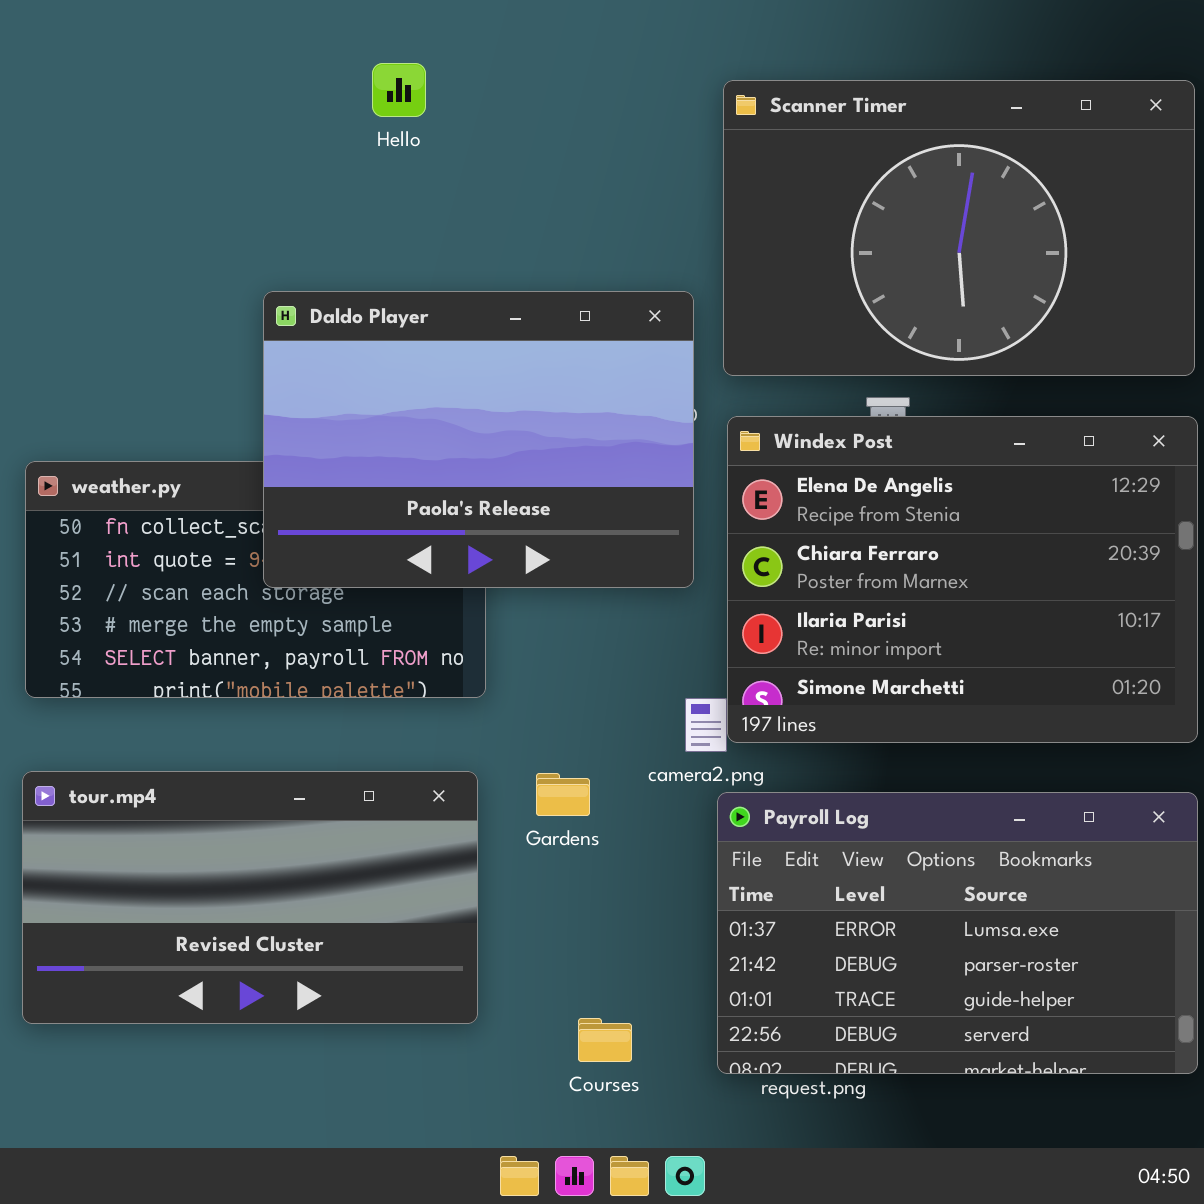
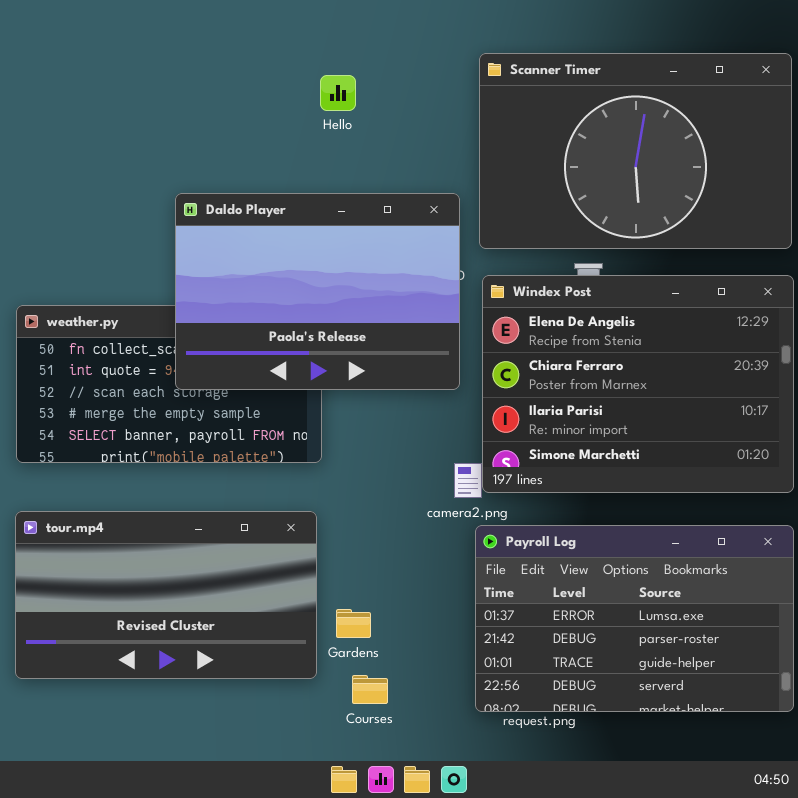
Hello: [372,63,426,117] -> [320,75,356,111], moved
Gardens: [536,773,590,816] -> [336,609,371,638], moved
Courses: [578,1018,632,1062] -> [352,675,388,704], moved

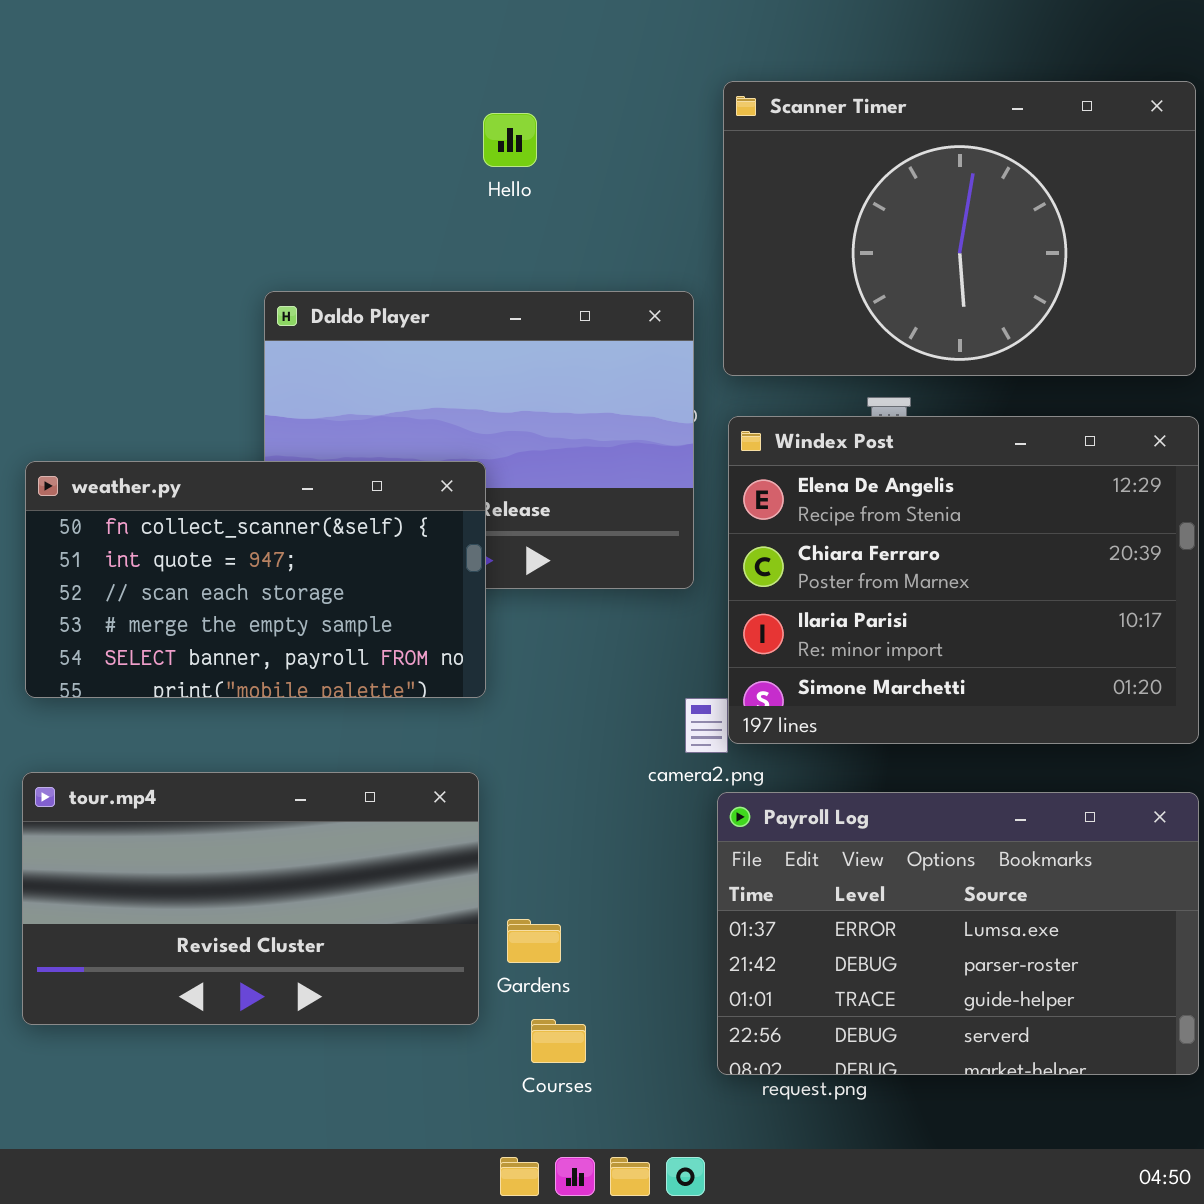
weather.py: [16,305,322,463] -> [25,461,486,698], raised

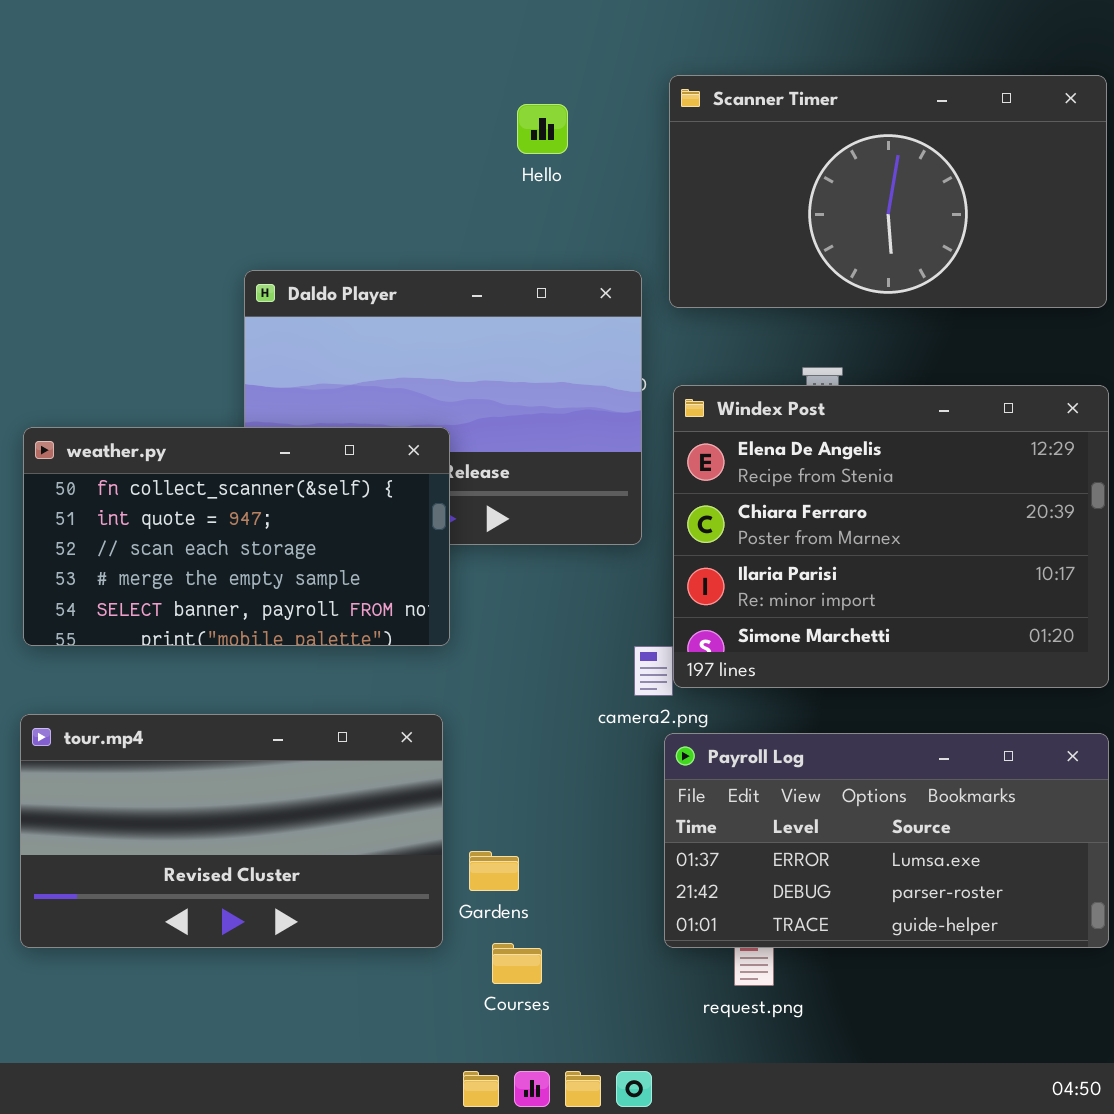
Scanner Timer: [723,81,1196,376] -> [669,75,1107,308], resized
Hello: [483,113,537,167] -> [517,104,568,154], moved
Payroll Log: [717,792,1199,1075] -> [664,733,1109,948], resized

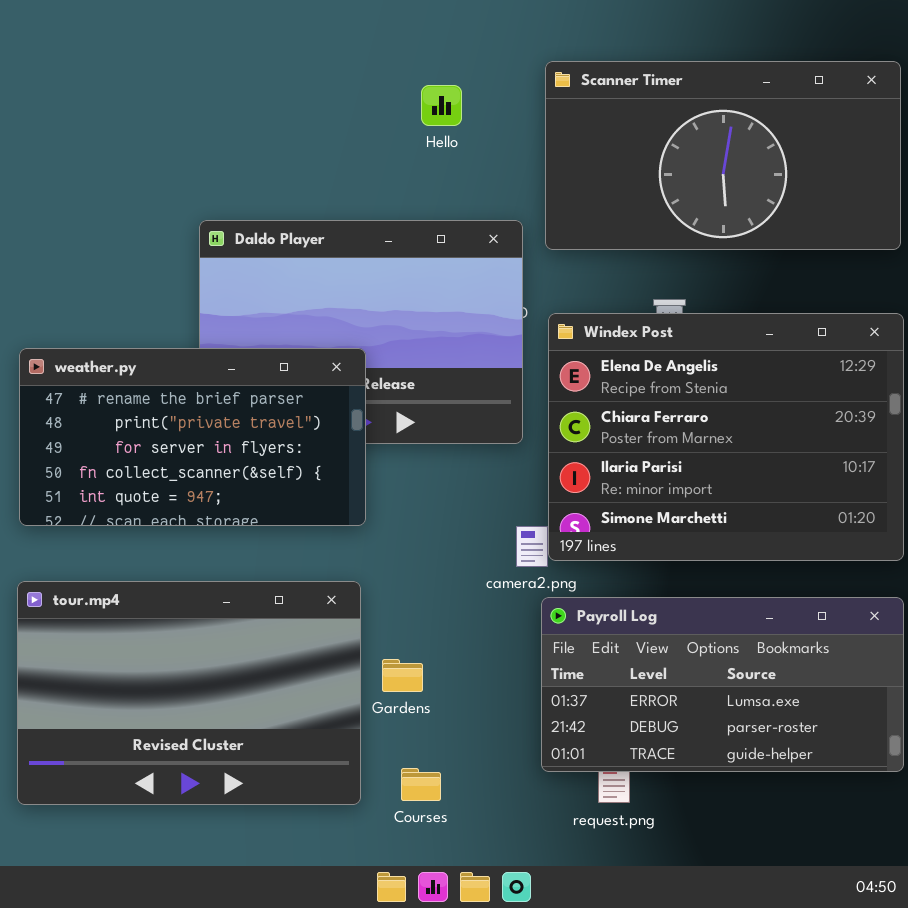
weather.py: [23,427,450,646] -> [19,348,366,526], scrolled up 3 rows
tour.mp4: [20,714,443,948] -> [17,581,361,805], resized
Gardens: [469,851,519,891] -> [382,659,423,692], moved

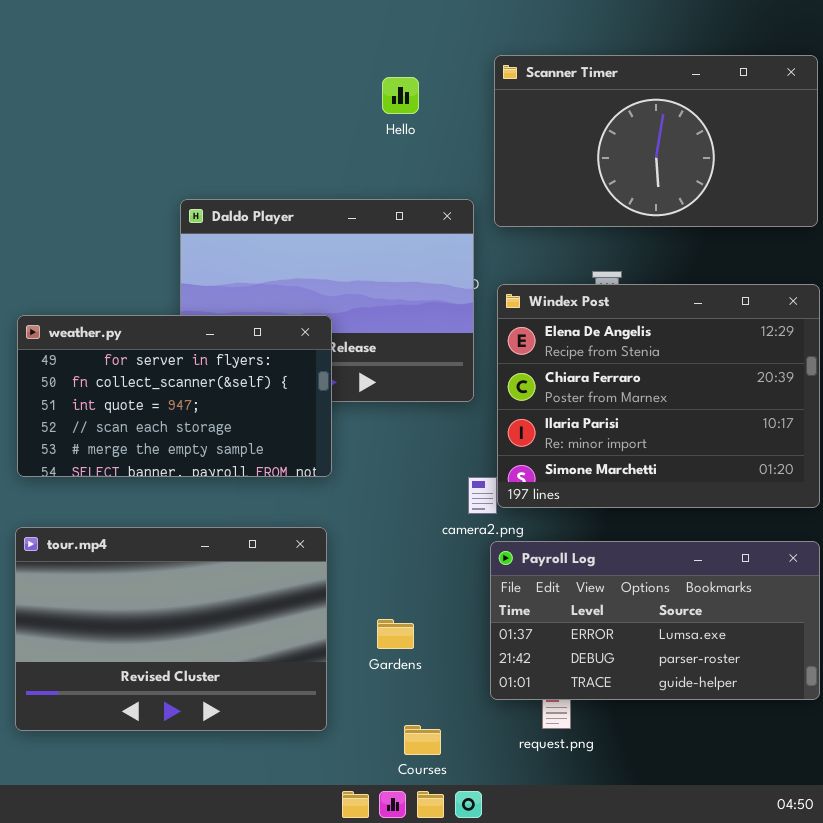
weather.py: [19,348,366,526] -> [17,315,332,477], scrolled down 2 rows
Gardens: [382,659,423,692] -> [377,619,414,649], moved
Courses: [401,768,441,801] -> [404,725,441,755], moved

